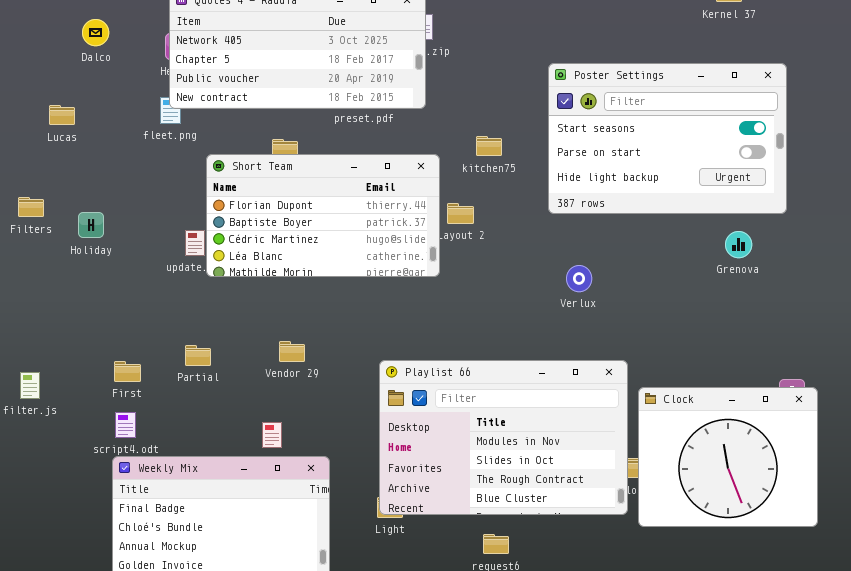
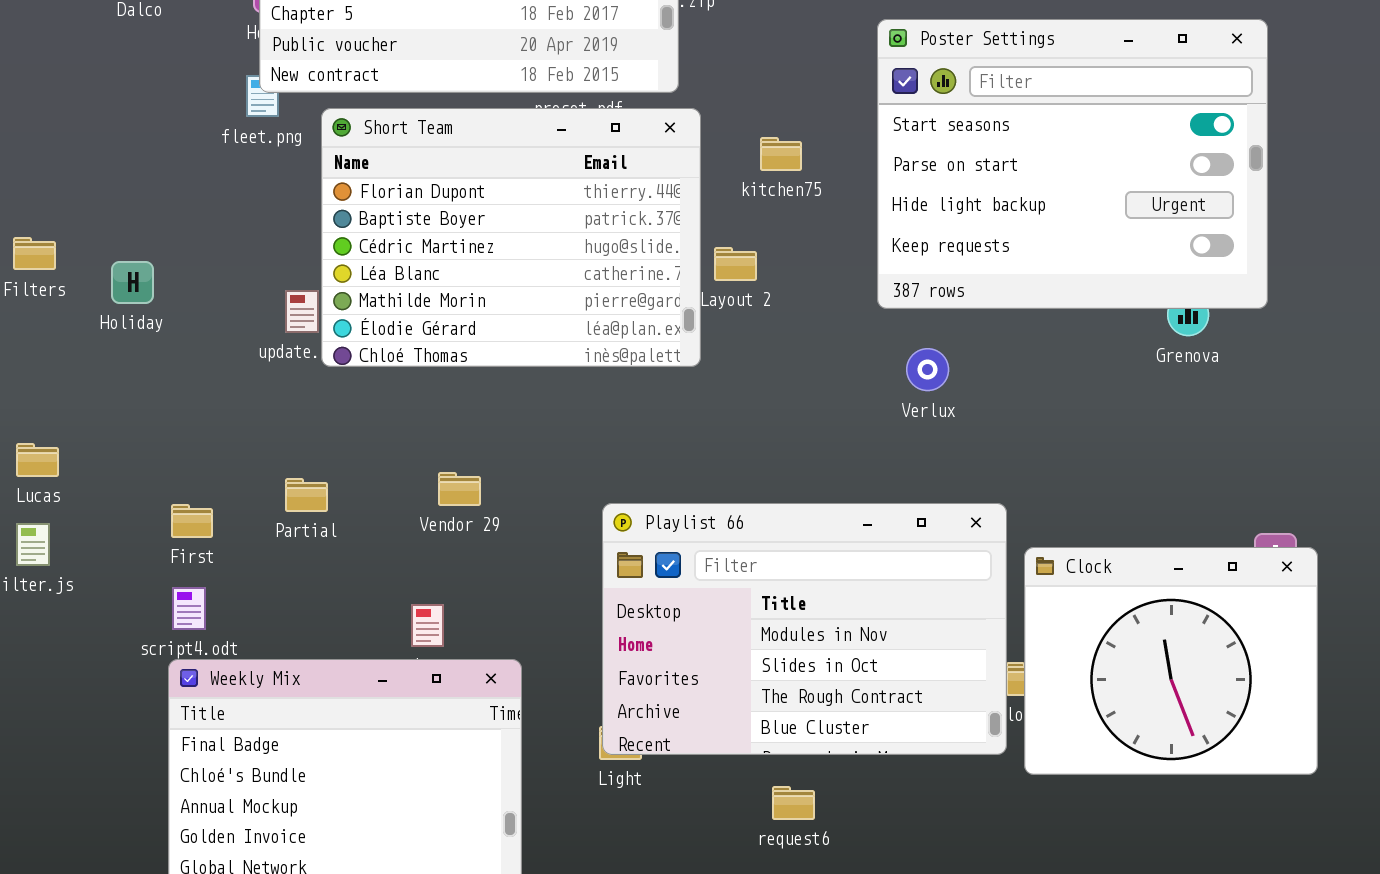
Poster Settings: [548,63,787,214] -> [877,19,1268,309], resized
Lucas: [49,105,75,125] -> [16,443,59,477], moved
Short Team: [206,154,440,277] -> [321,108,701,367], resized

